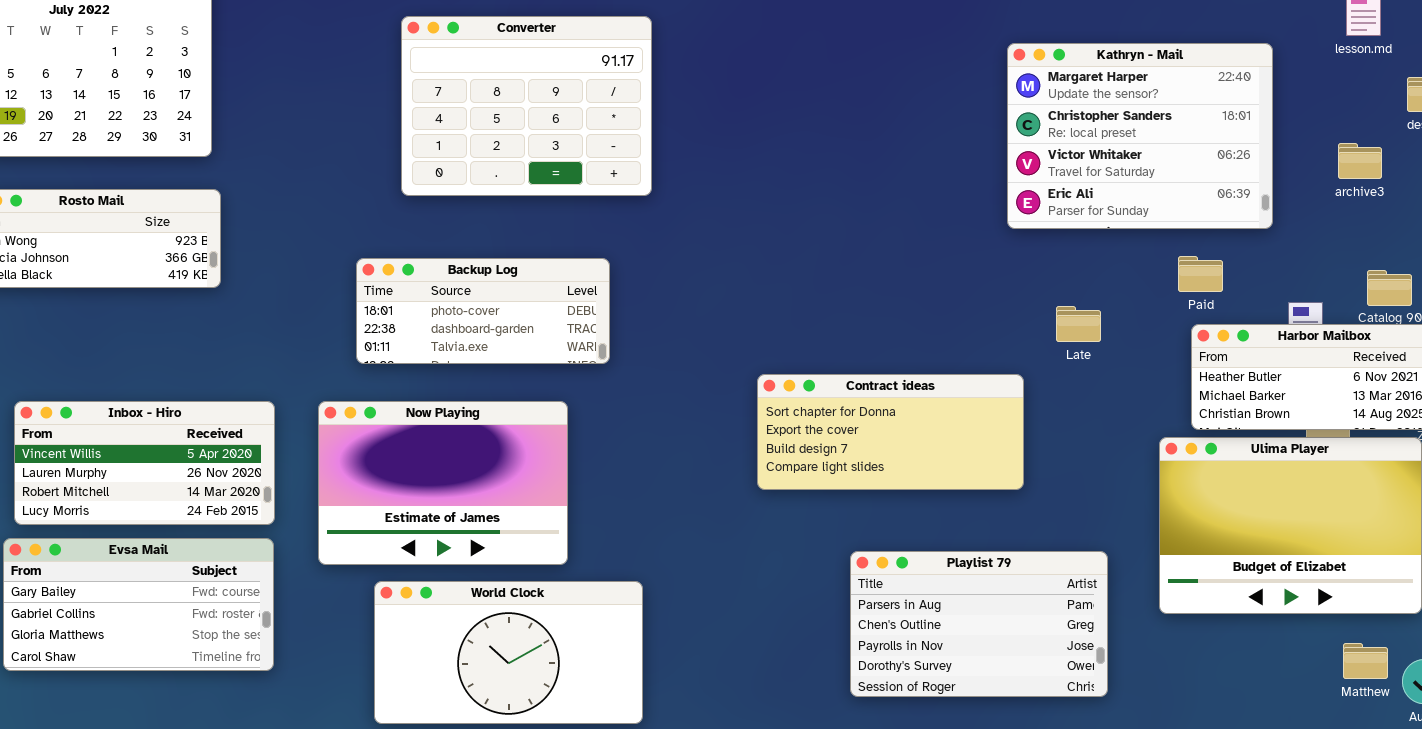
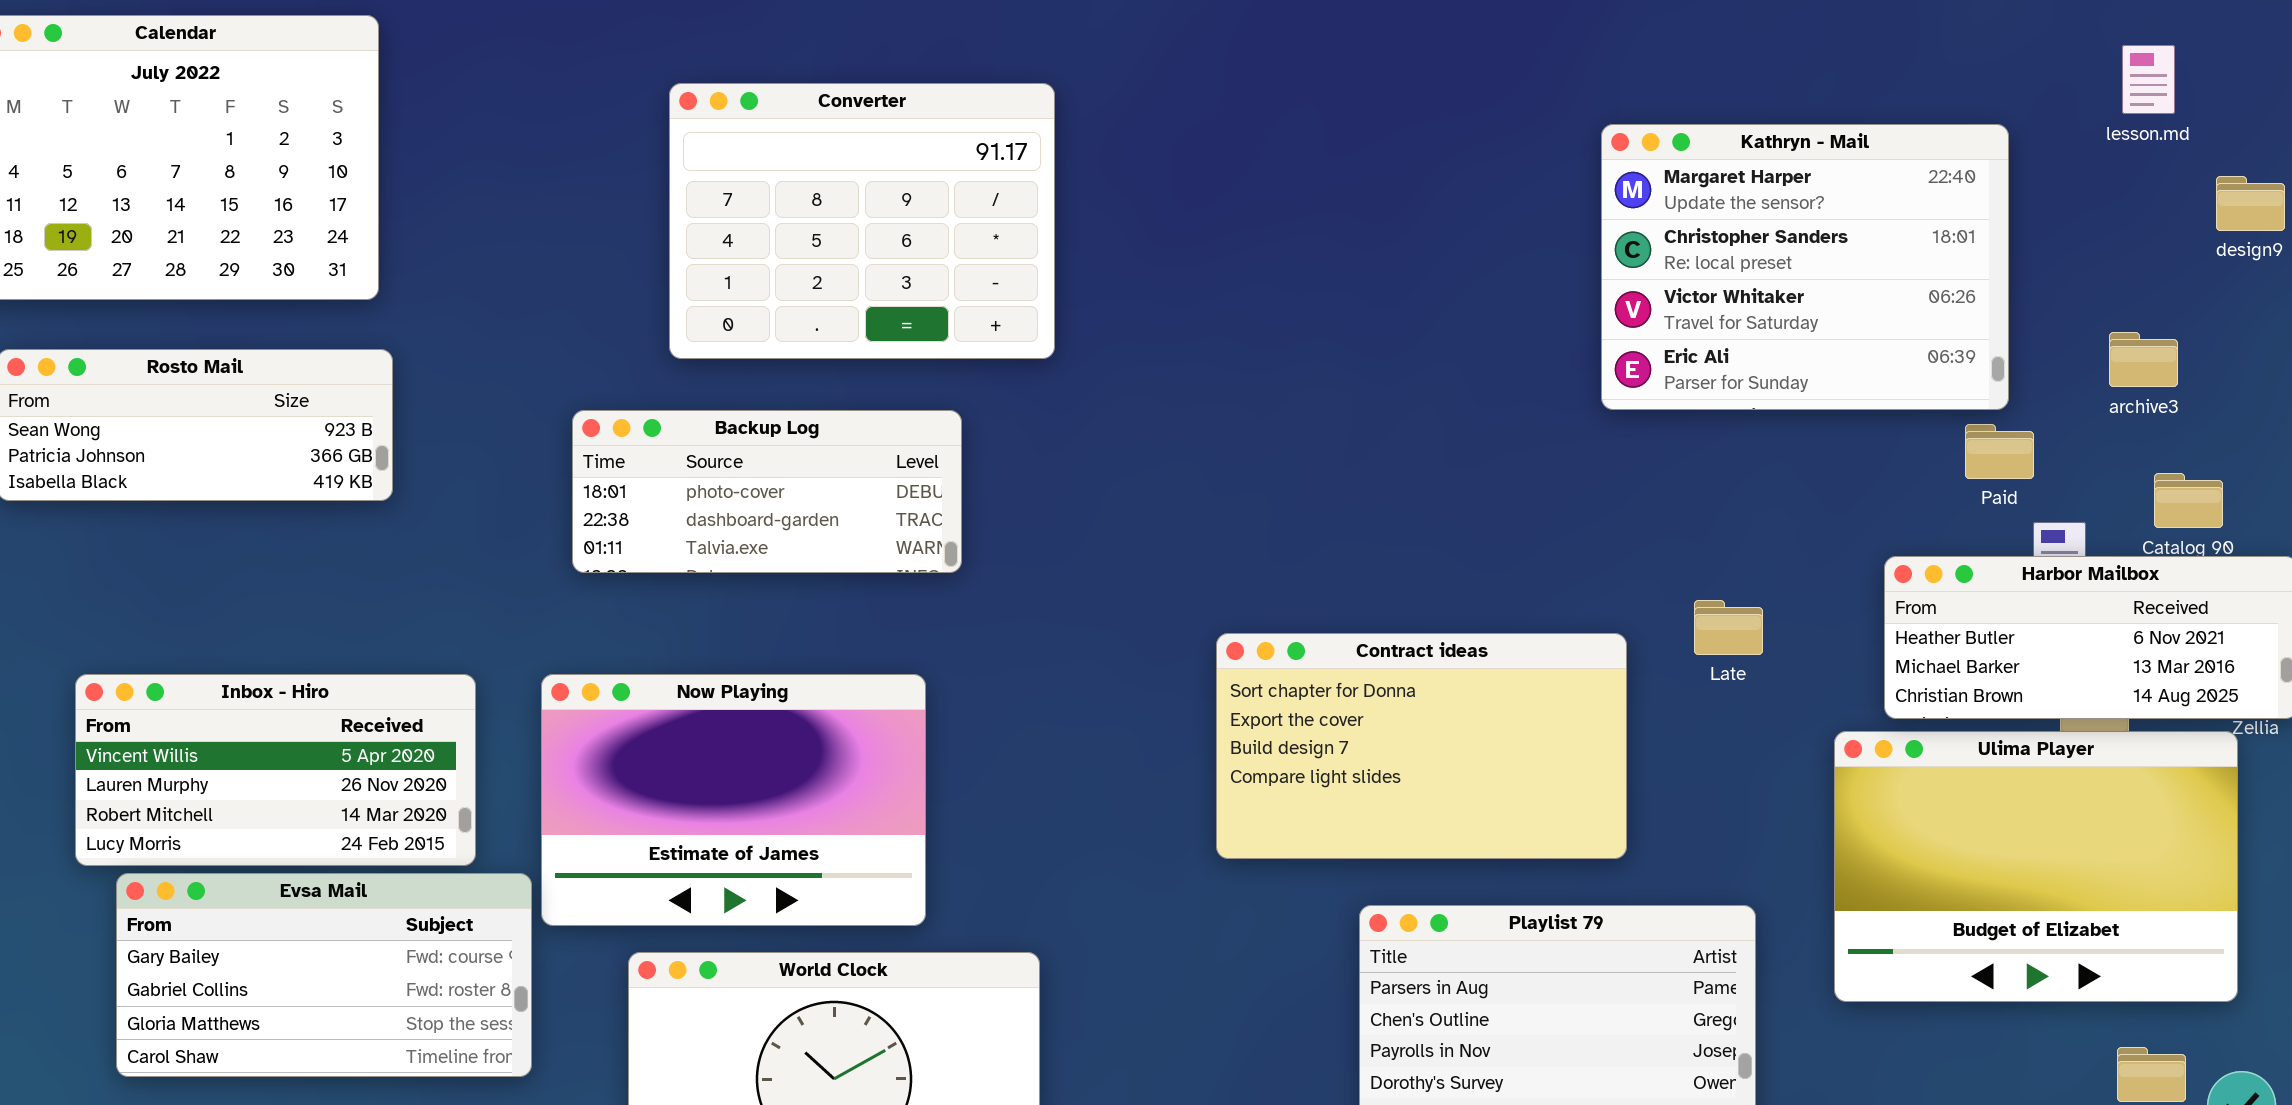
archive3: [1338,143,1382,179] -> [2109,332,2178,387], moved
Paid: [1178,256,1223,292] -> [1965,424,2034,479], moved
Backup Log: [356,258,610,364] -> [572,410,962,573], moved
Late: [1056,306,1101,342] -> [1694,600,1763,655], moved
Contract ideas: [757,374,1024,490] -> [1216,633,1627,859], resized
Evsa Mail: [3,538,274,671] -> [116,873,532,1077], moved

